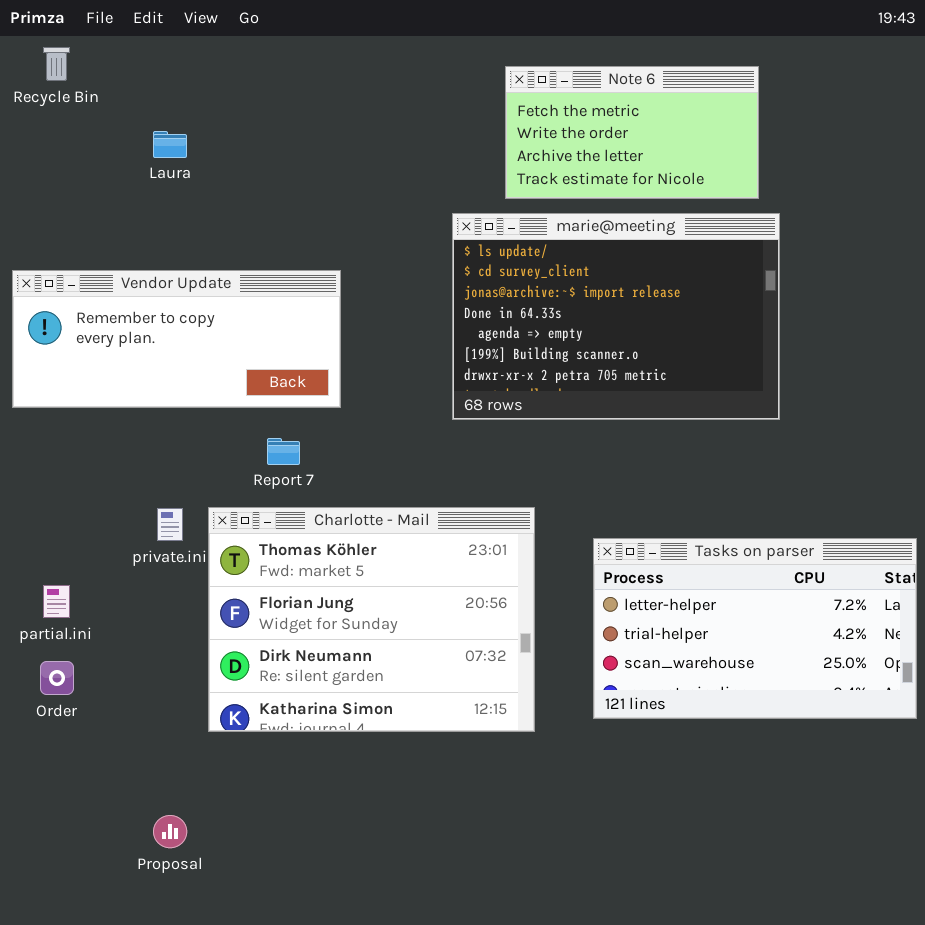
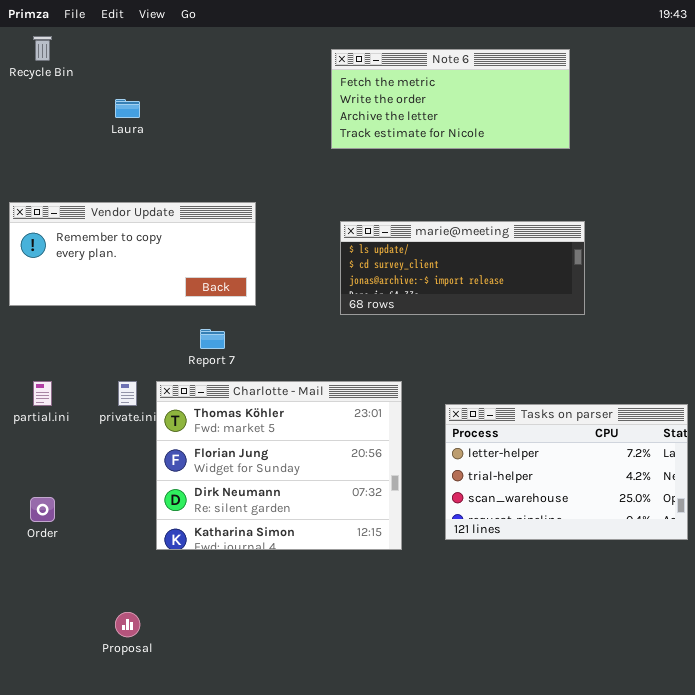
Note 6: [505,66,759,199] -> [331,49,570,149], resized
marie@meeting: [452,213,780,420] -> [340,221,585,315], resized
partial.ini: [43,585,70,618] -> [33,381,52,406], moved

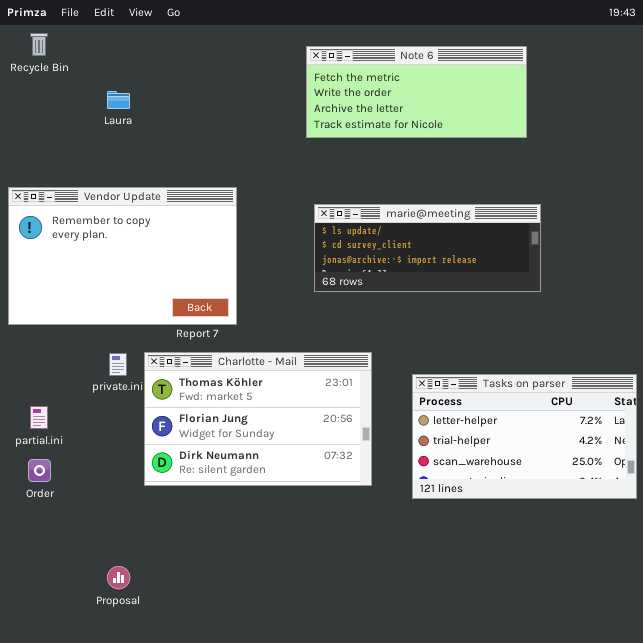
Vendor Update: [9,202,256,306] -> [8,187,237,325], resized
Charlotte - Mail: [156,381,402,550] -> [144,352,372,486], resized
partial.ini: [33,381,52,406] -> [30,406,48,429], moved

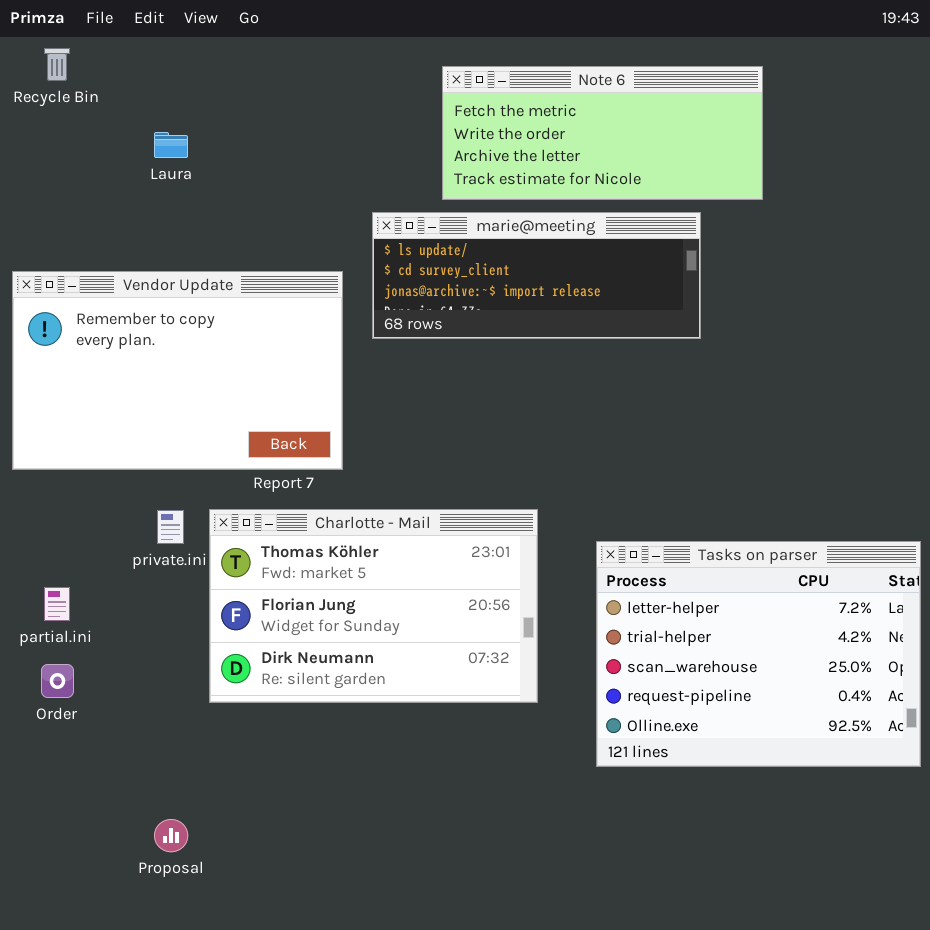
marie@meeting: [314,204,541,292] -> [372,212,701,339], moved
Tasks on parser: [412,374,637,499] -> [596,541,921,767], resized

